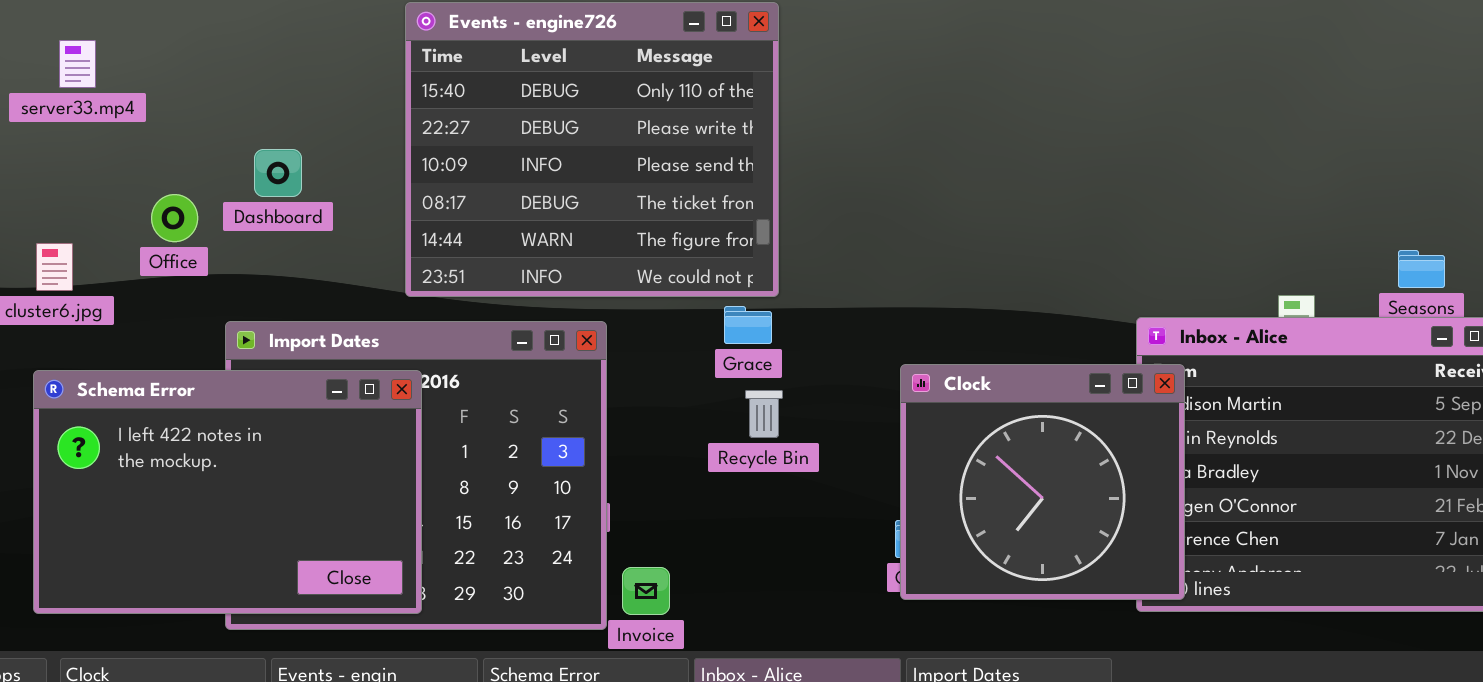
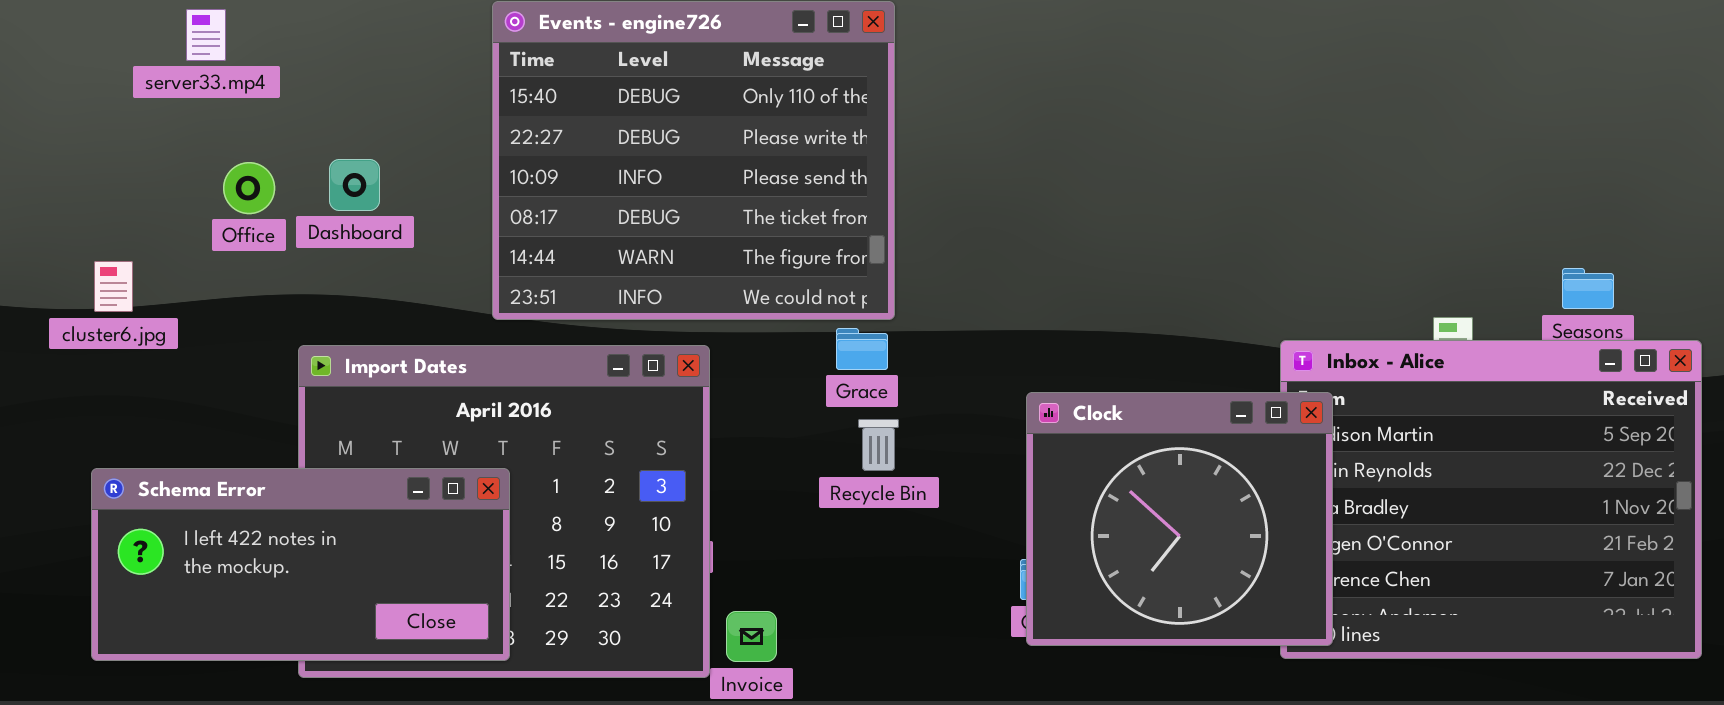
server33.mp4: [59,40,96,88] -> [186,9,226,61], moved
Office: [151,194,198,242] -> [223,162,275,214], moved
Schema Error: [33,370,422,614] -> [91,468,510,661], resized

